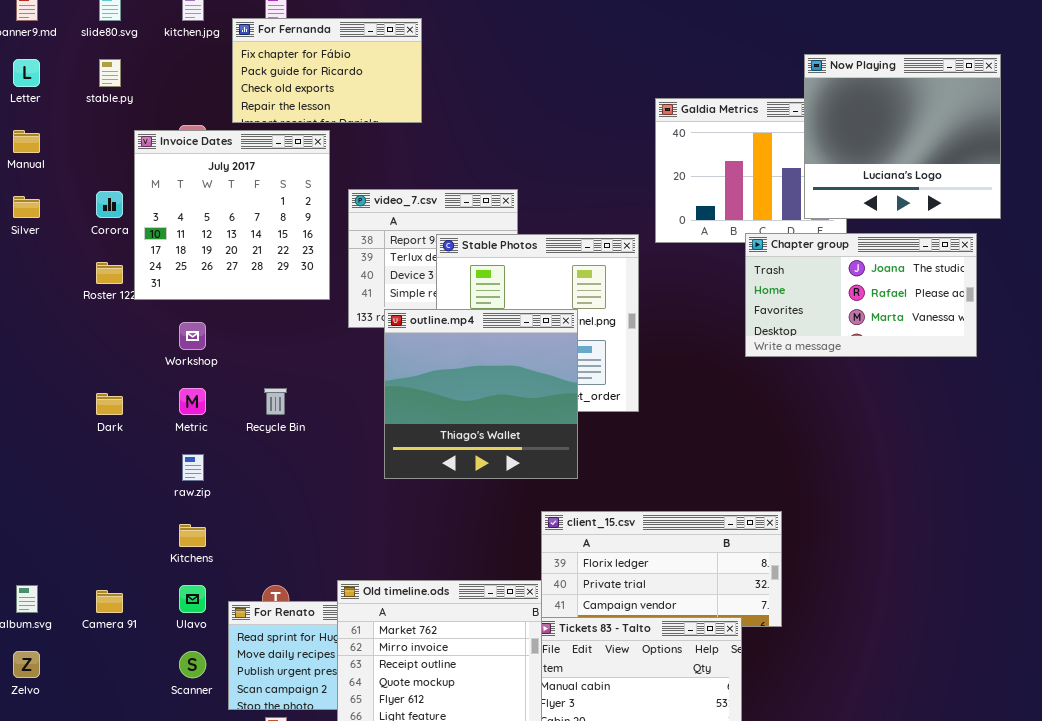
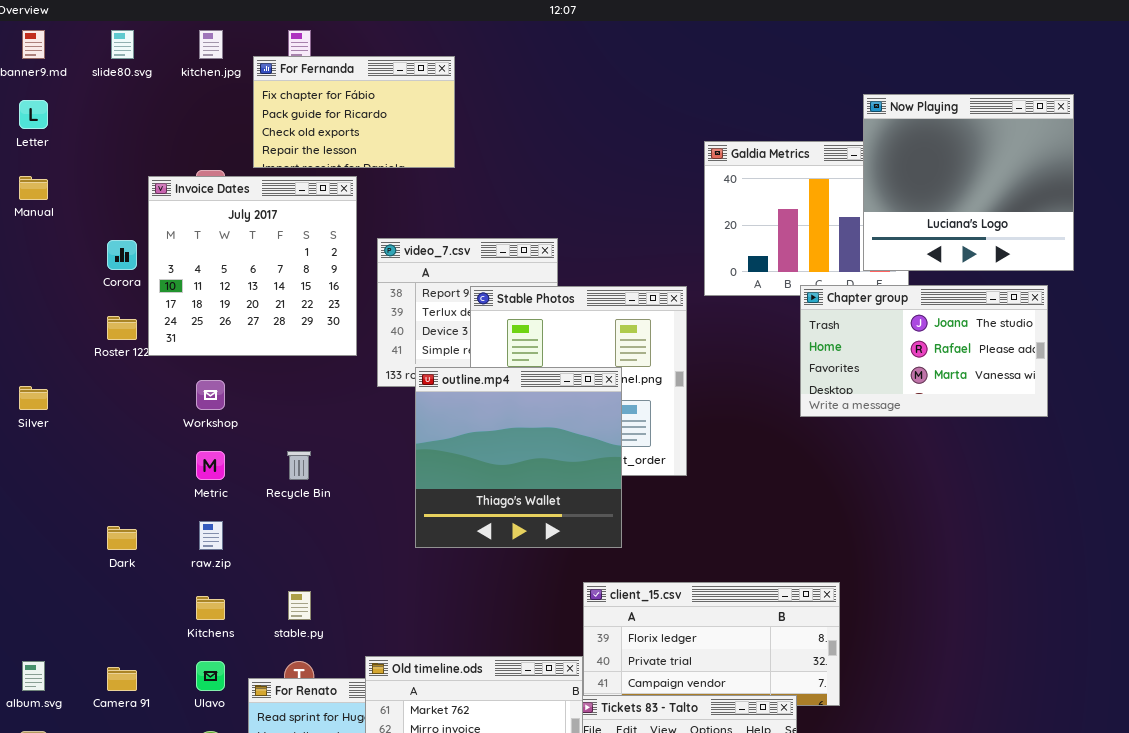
stable.py: [99,59,121,87] -> [288,591,311,620], moved
Silver: [13,196,40,218] -> [19,386,48,410], moved
Dark: [96,393,123,415] -> [107,526,137,550], moved

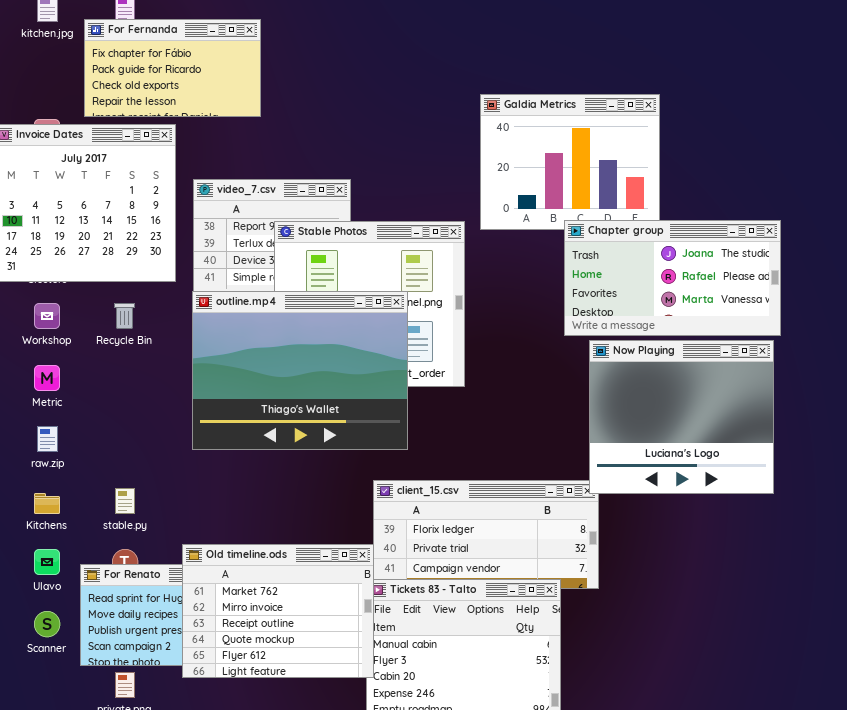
Now Playing: [863,94,1074,271] -> [589,340,774,494], moved
outline.mp4: [415,367,622,548] -> [192,291,408,450], resized
Recycle Bin: [287,451,311,480] -> [114,303,135,329], moved

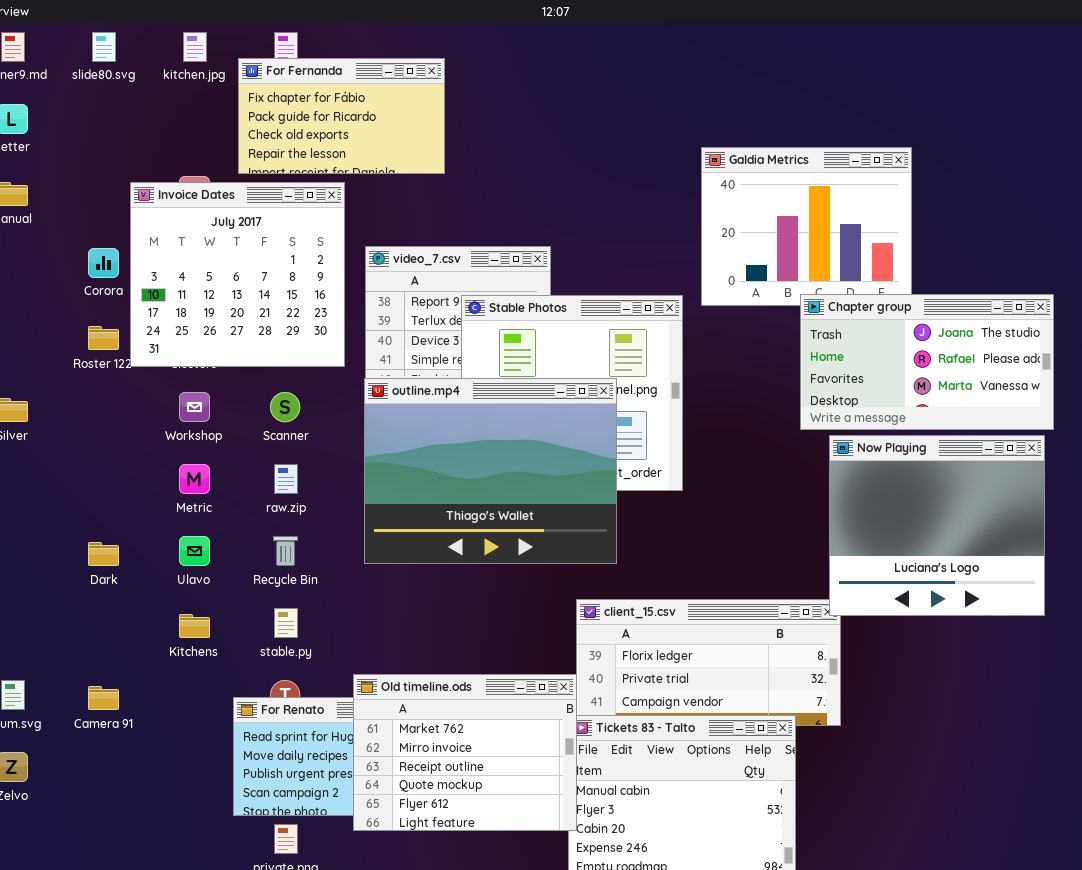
Recycle Bin: [114,303,135,329] -> [273,536,298,566], moved
raw.zip: [37,426,58,452] -> [274,464,298,494], moved
Ulavo: [34,549,60,575] -> [179,536,210,566], moved
Scanner: [34,611,60,637] -> [270,392,300,422], moved

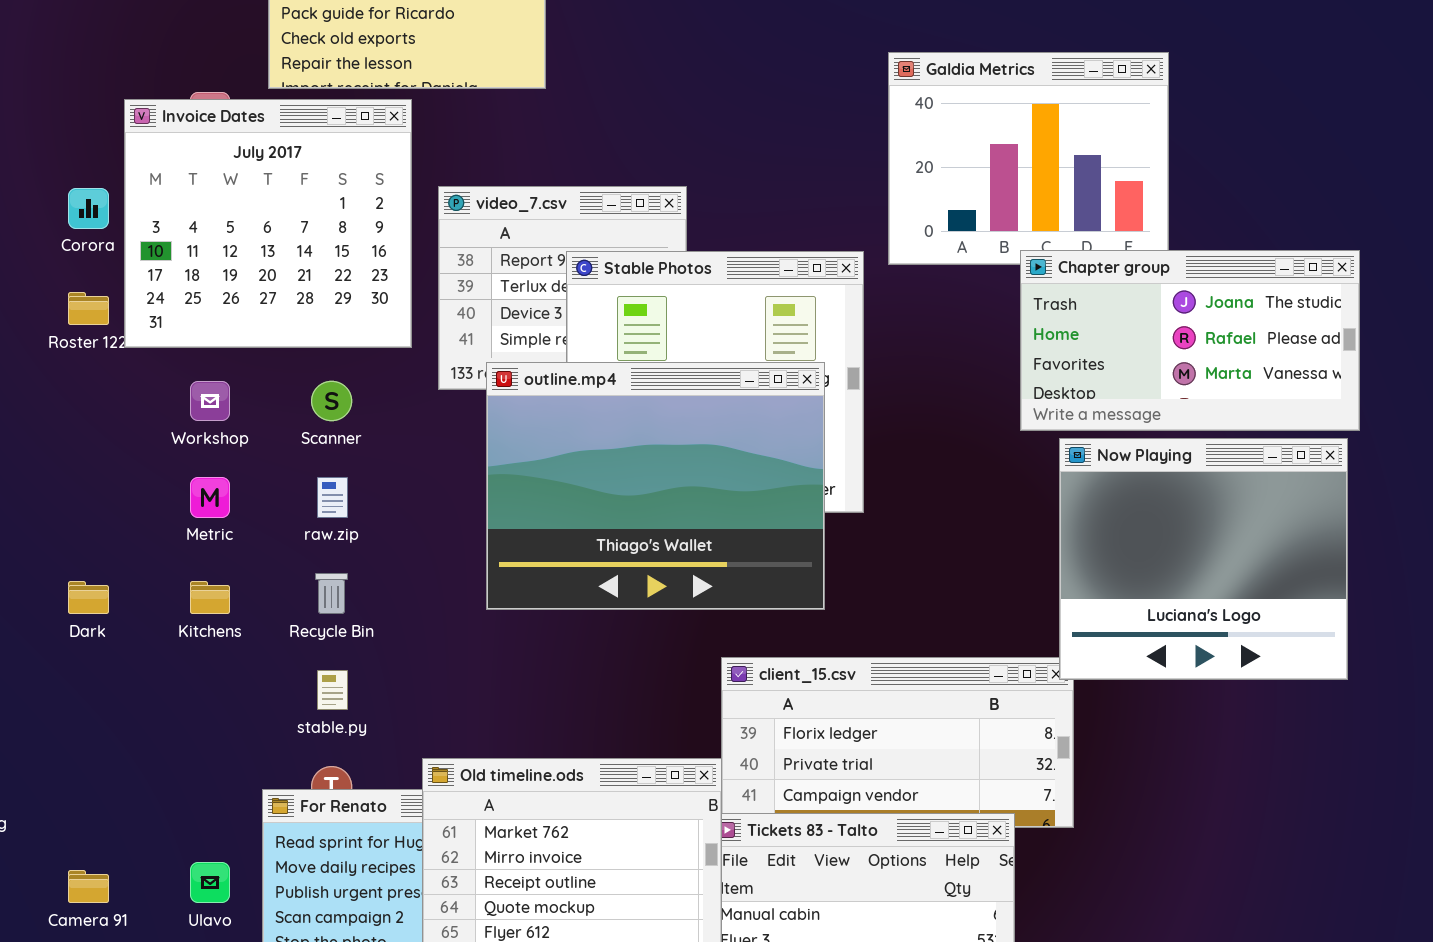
outline.mp4: [364,378,617,564] -> [486,362,825,610], moved
Ulavo: [179,536,210,566] -> [190,862,230,903], moved
Kitchens: [179,614,210,638] -> [190,581,230,614], moved
Camera 91: [88,686,119,710] -> [68,870,109,903], moved

